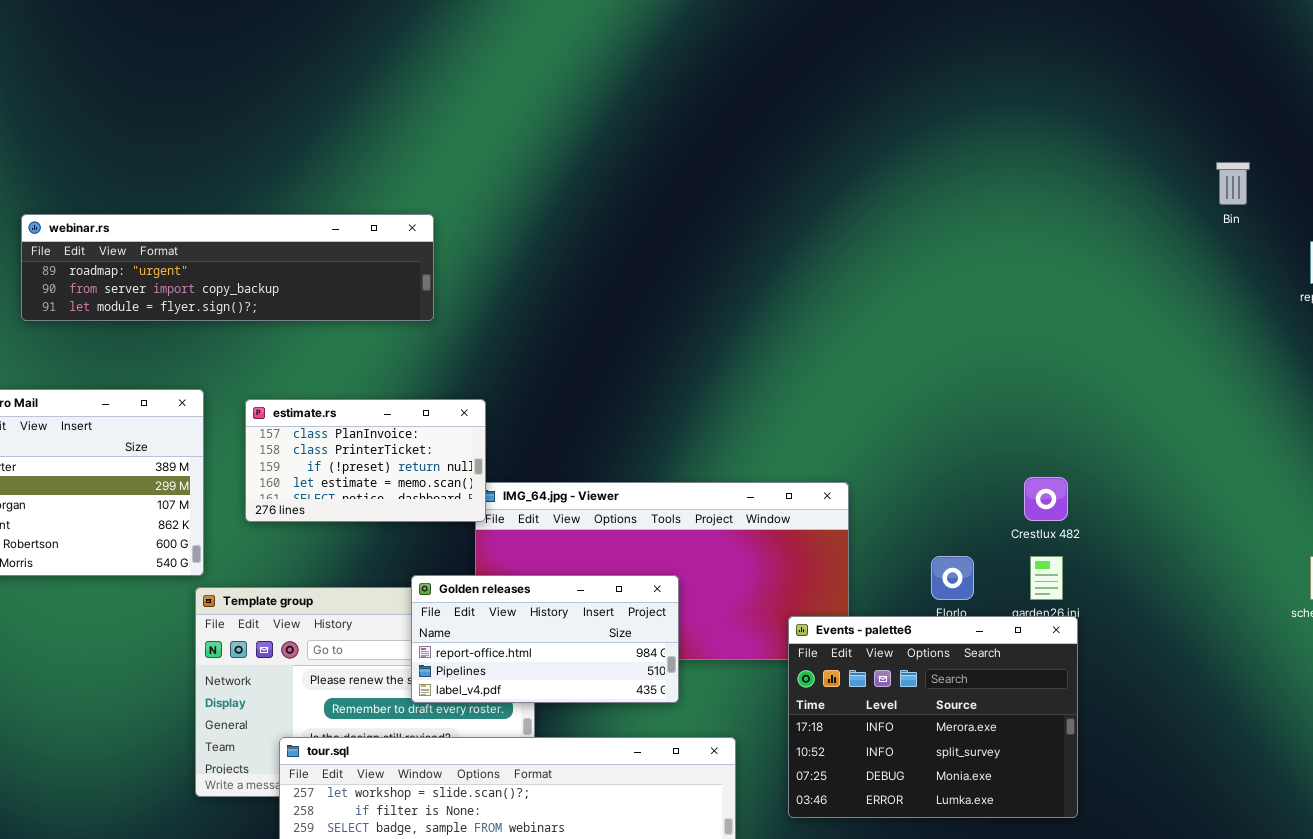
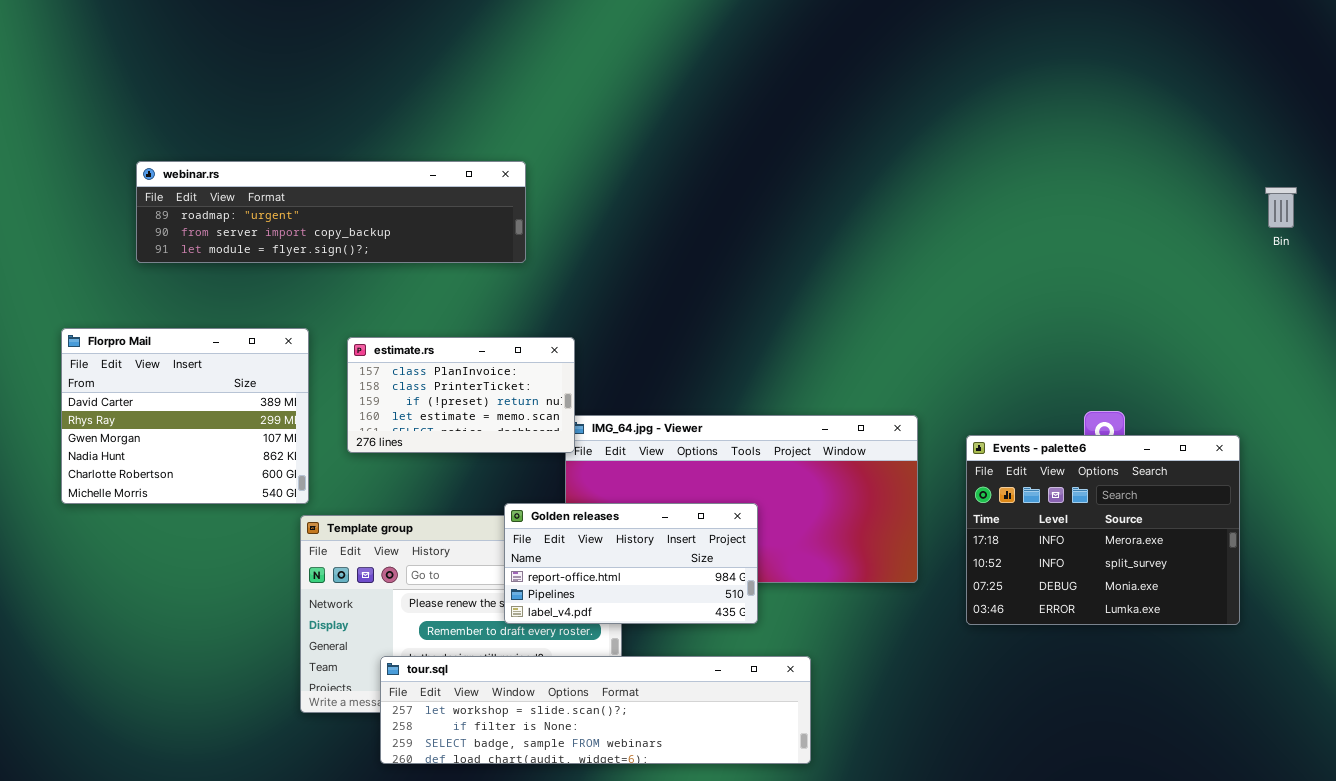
Bin: [1216,162,1250,205] -> [1265,187,1297,228], moved
Events - palette6: [788,616,1078,818] -> [966,435,1240,625], moved

